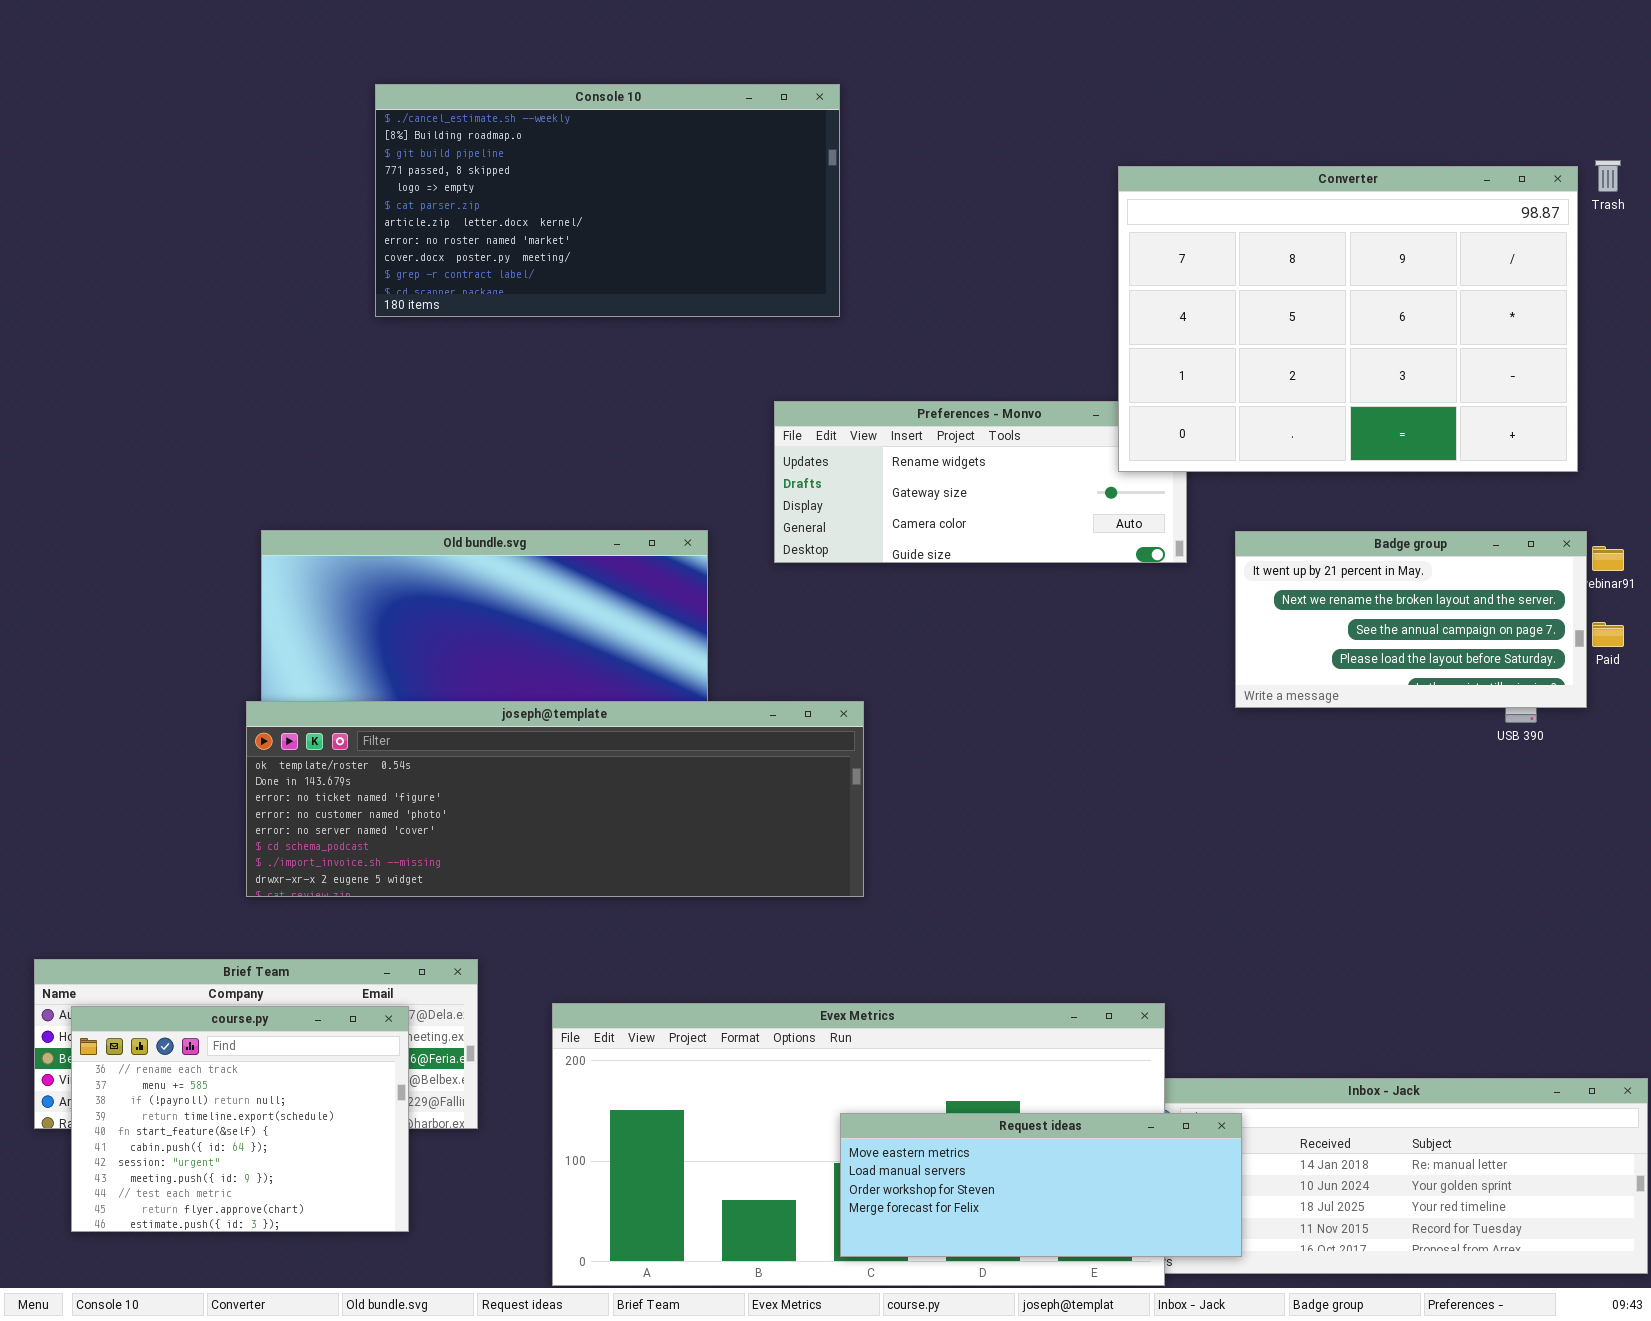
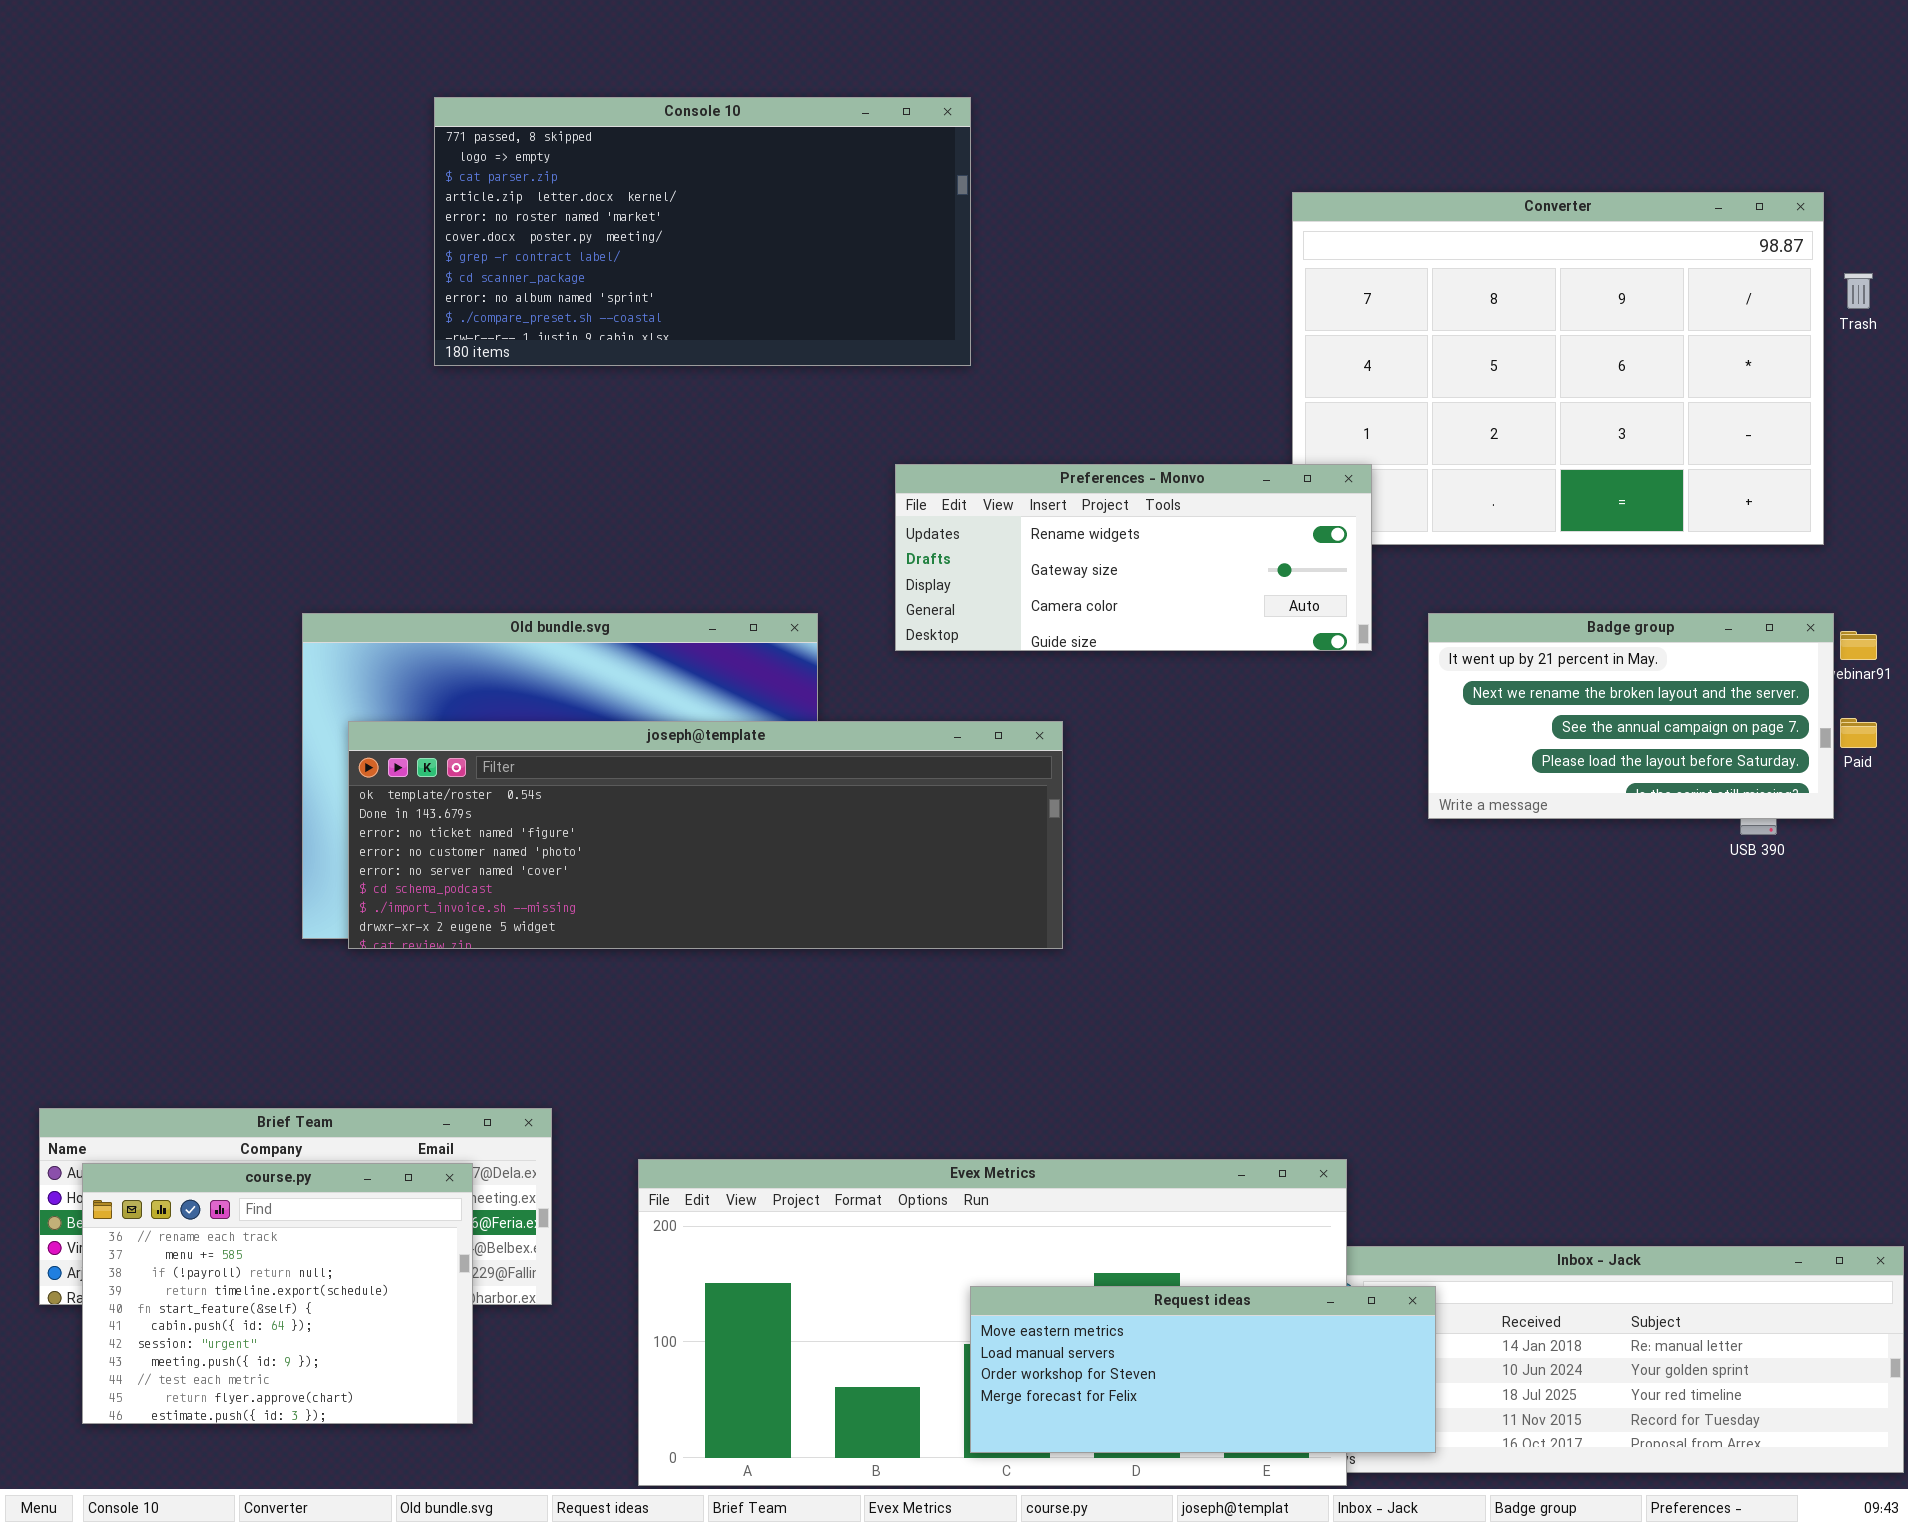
Console 10: [375,84,840,317] -> [434,97,971,366], scrolled down 3 rows
Trash: [1595,160,1621,192] -> [1844,273,1873,309], moved
Preferences - Monvo: [774,401,1187,563] -> [895,464,1372,651], raised
joseph@template: [246,701,864,897] -> [348,721,1063,949], moved

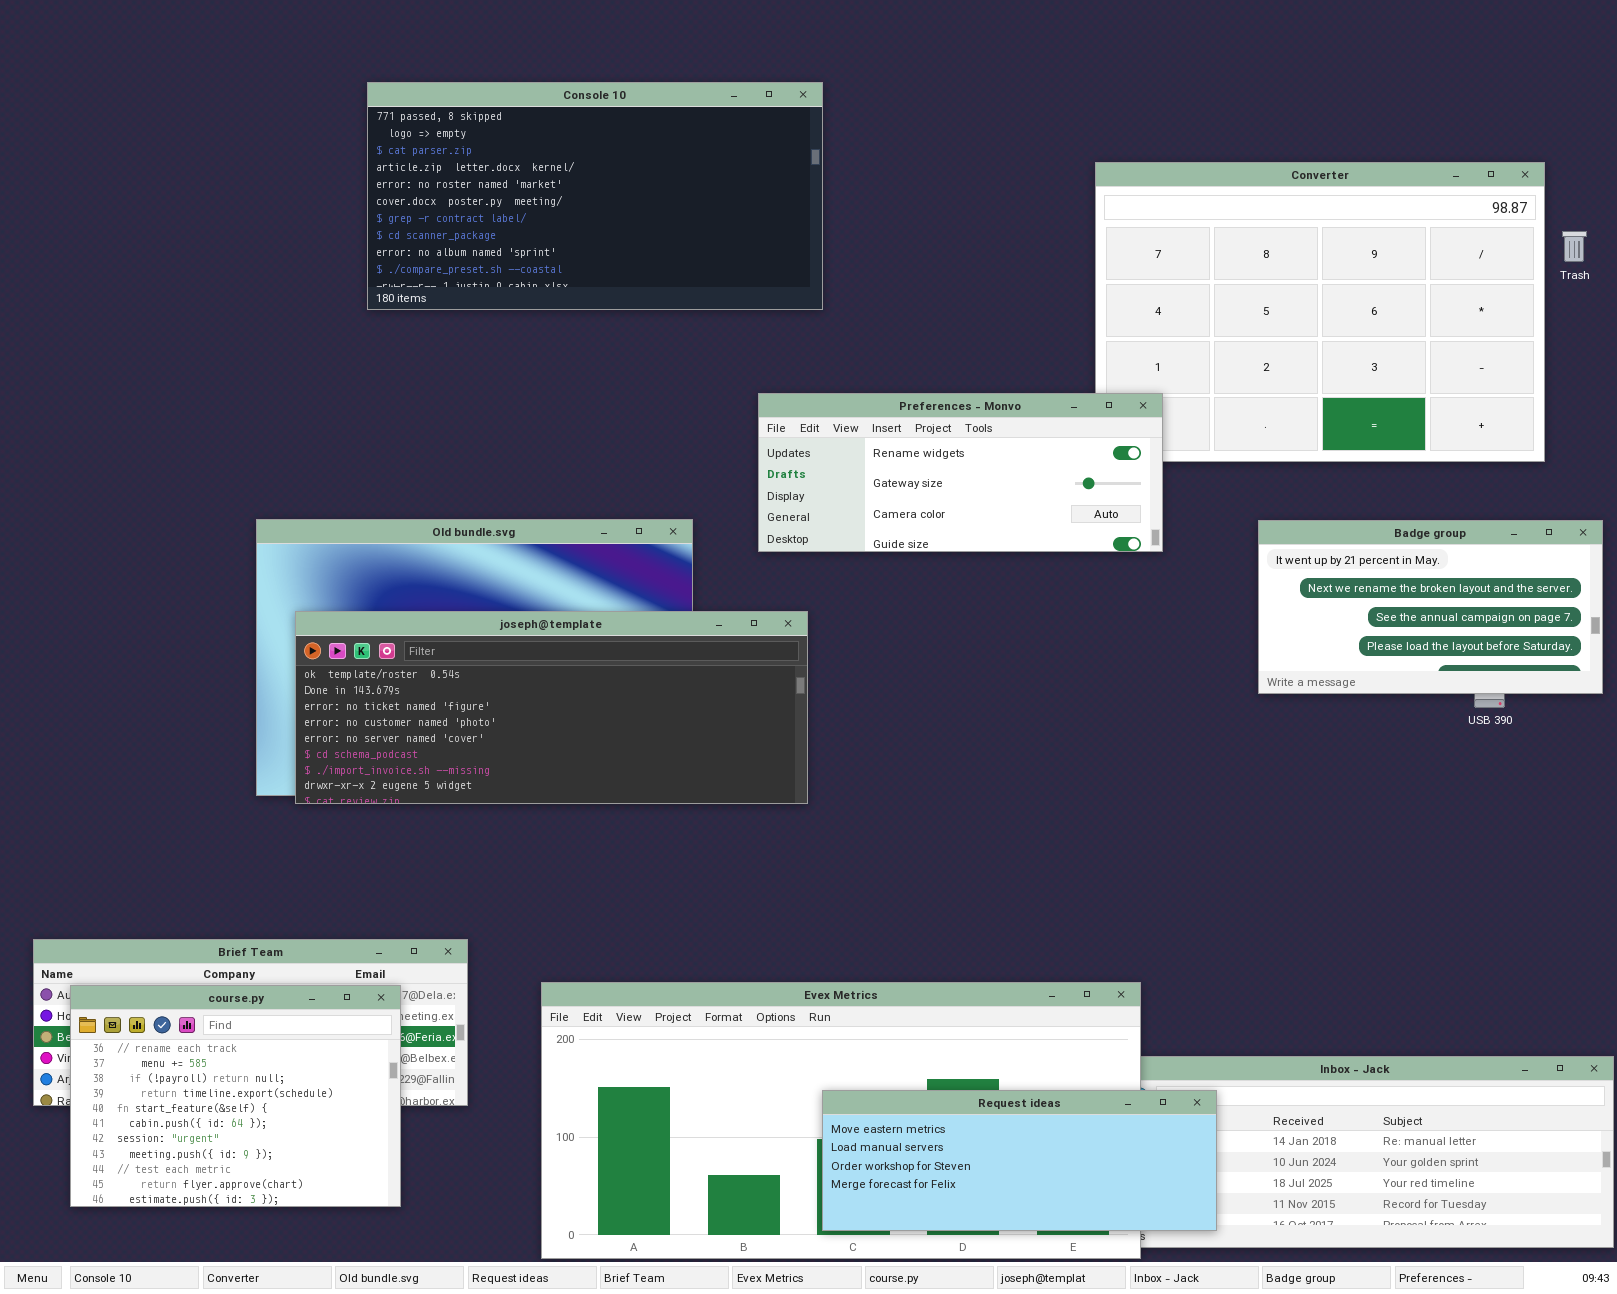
Badge group: [1428,613,1834,819] -> [1258,520,1603,694], moved
joseph@template: [348,721,1063,949] -> [295,611,808,804], resized

